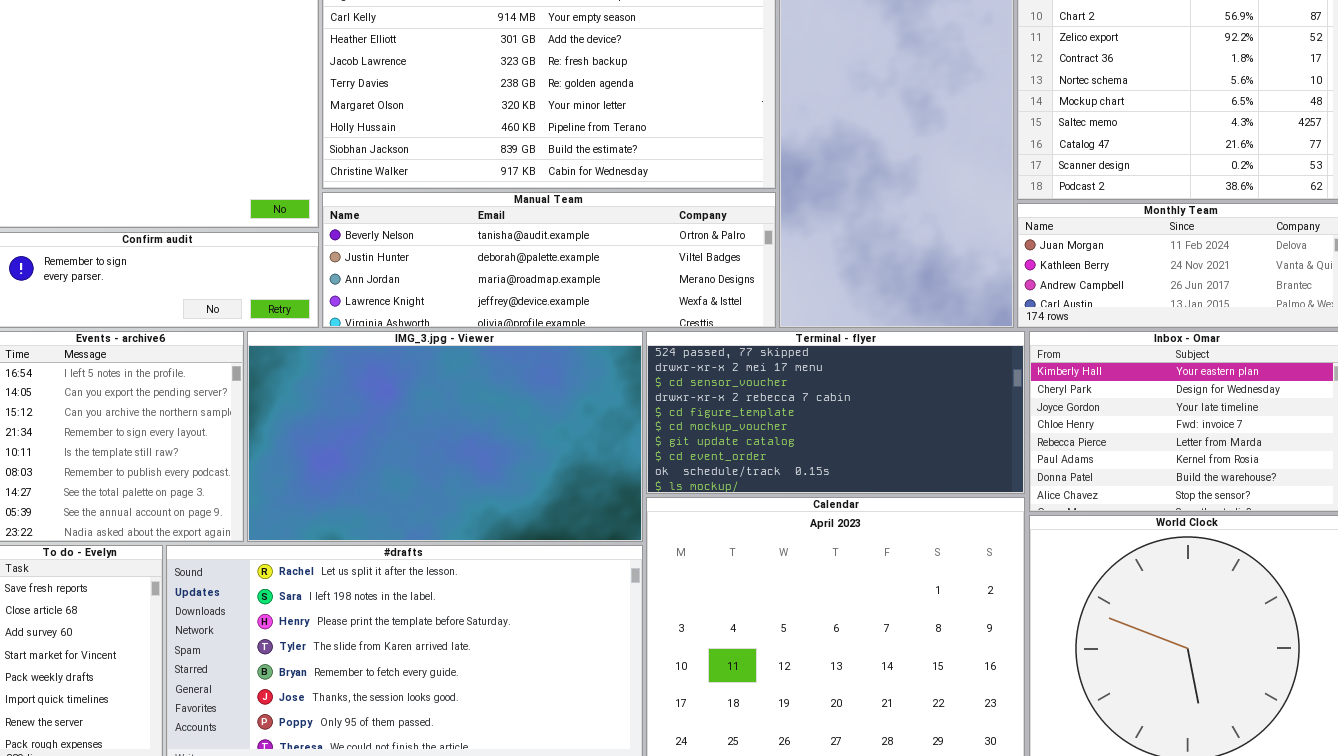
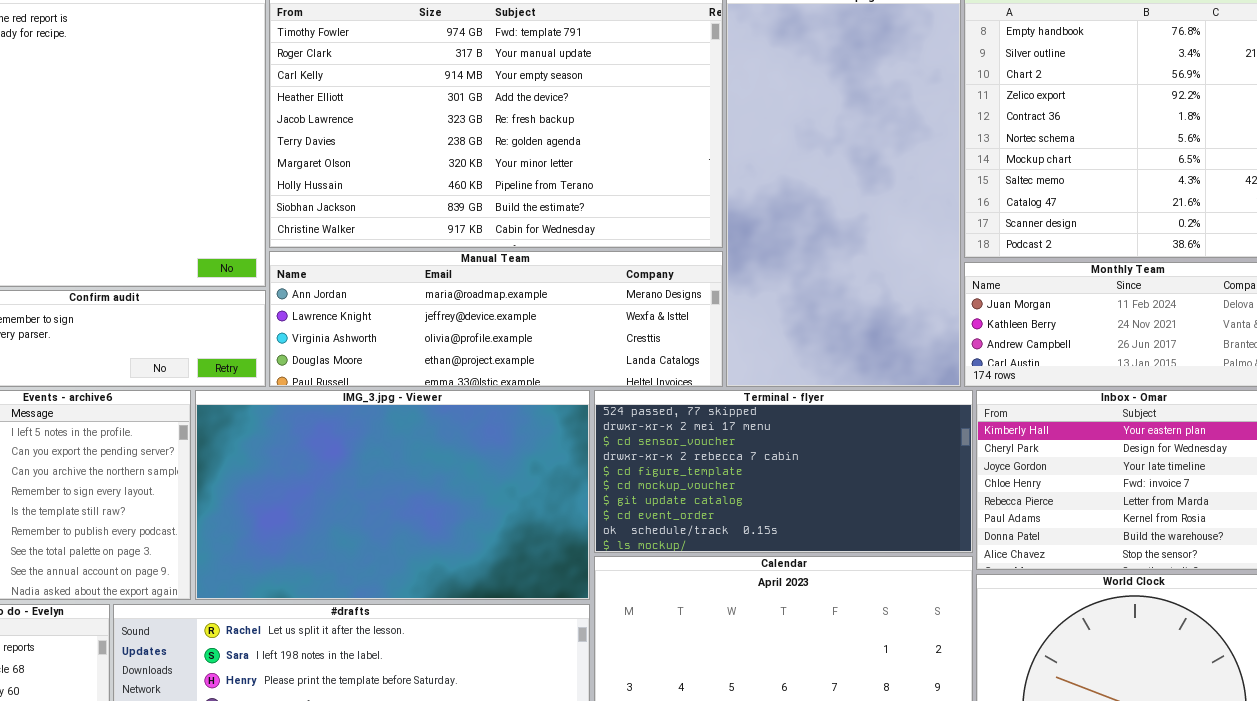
Manual Team: [322,192,776,328] -> [269,251,723,387], scrolled down 2 rows

